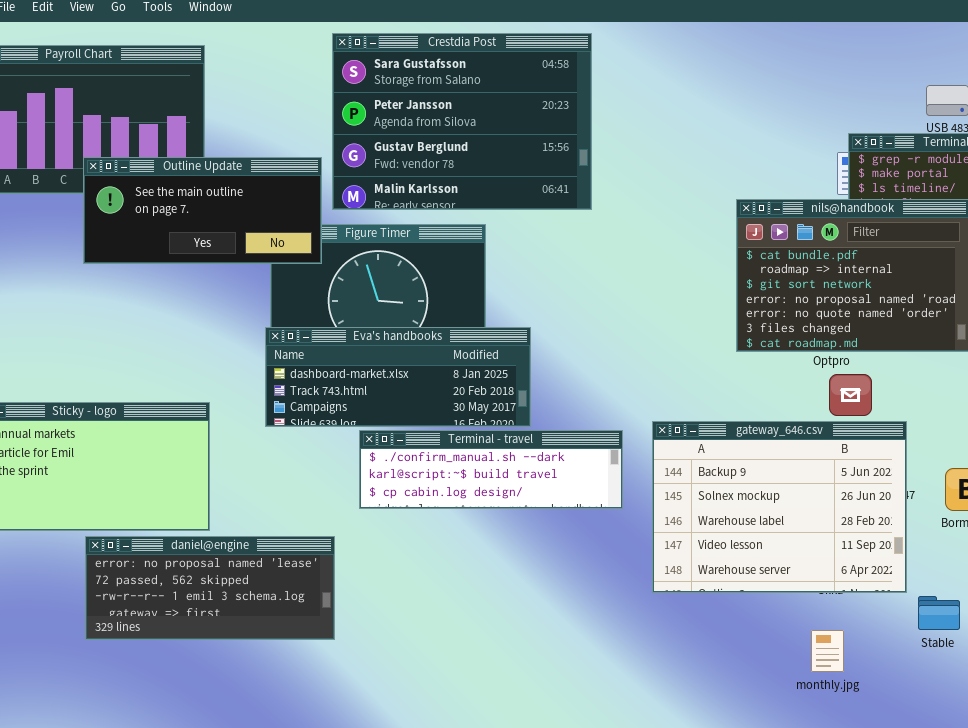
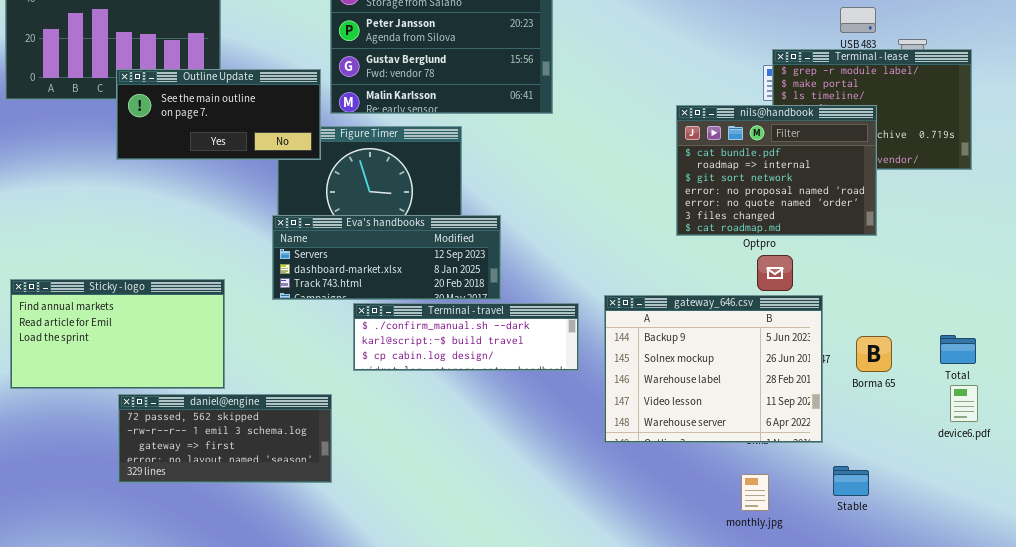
Eva's handbooks: [265,327,531,427] -> [272,215,501,300], scrolled up 1 row
daniel@engine: [85,536,335,640] -> [118,394,332,483], scrolled down 1 row
Stable: [918,596,960,630] -> [833,466,869,496], moved

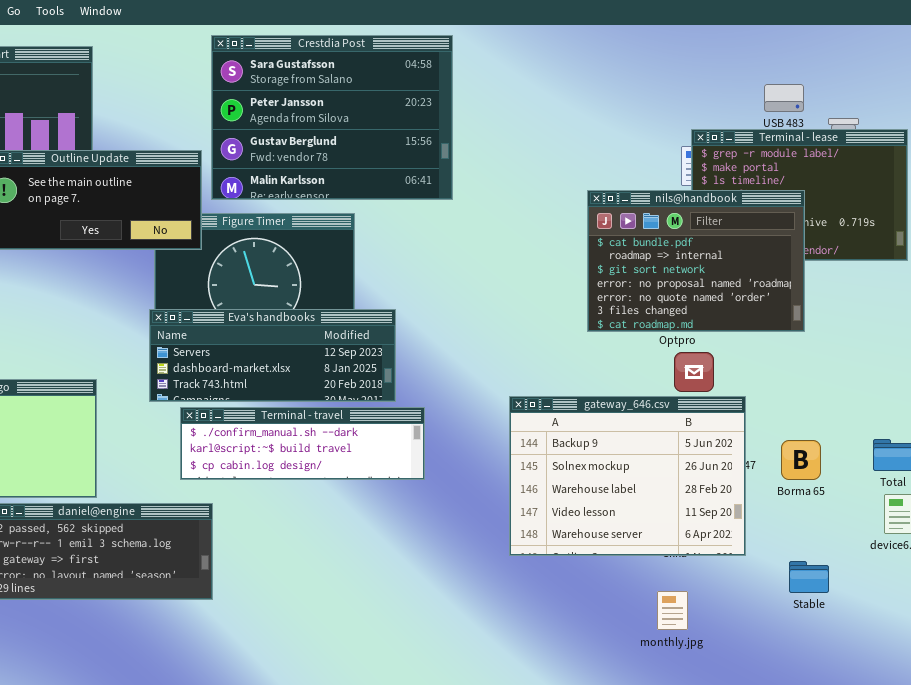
Terminal - travel: [353,303,579,371] -> [180,407,425,480], moved
Stable: [833,466,869,496] -> [789,561,829,593], moved

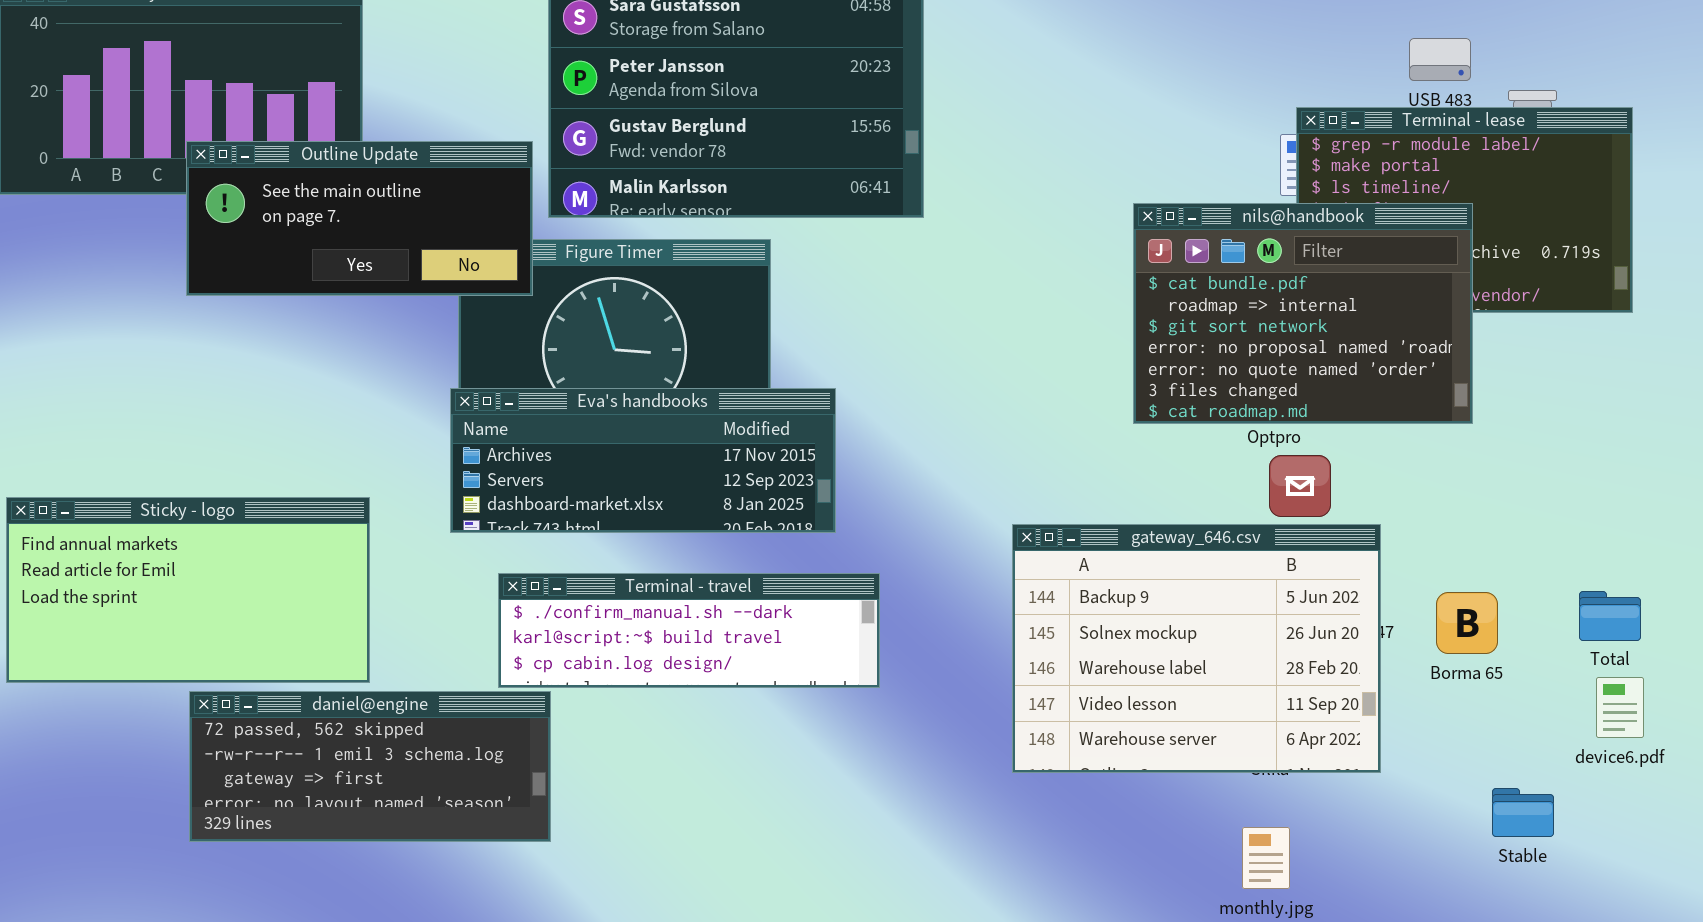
Eva's handbooks: [149,309,396,402] -> [450,388,836,533], scrolled up 1 row
Terminal - travel: [180,407,425,480] -> [498,573,880,688], moved
Stable: [789,561,829,593] -> [1492,788,1554,837], moved

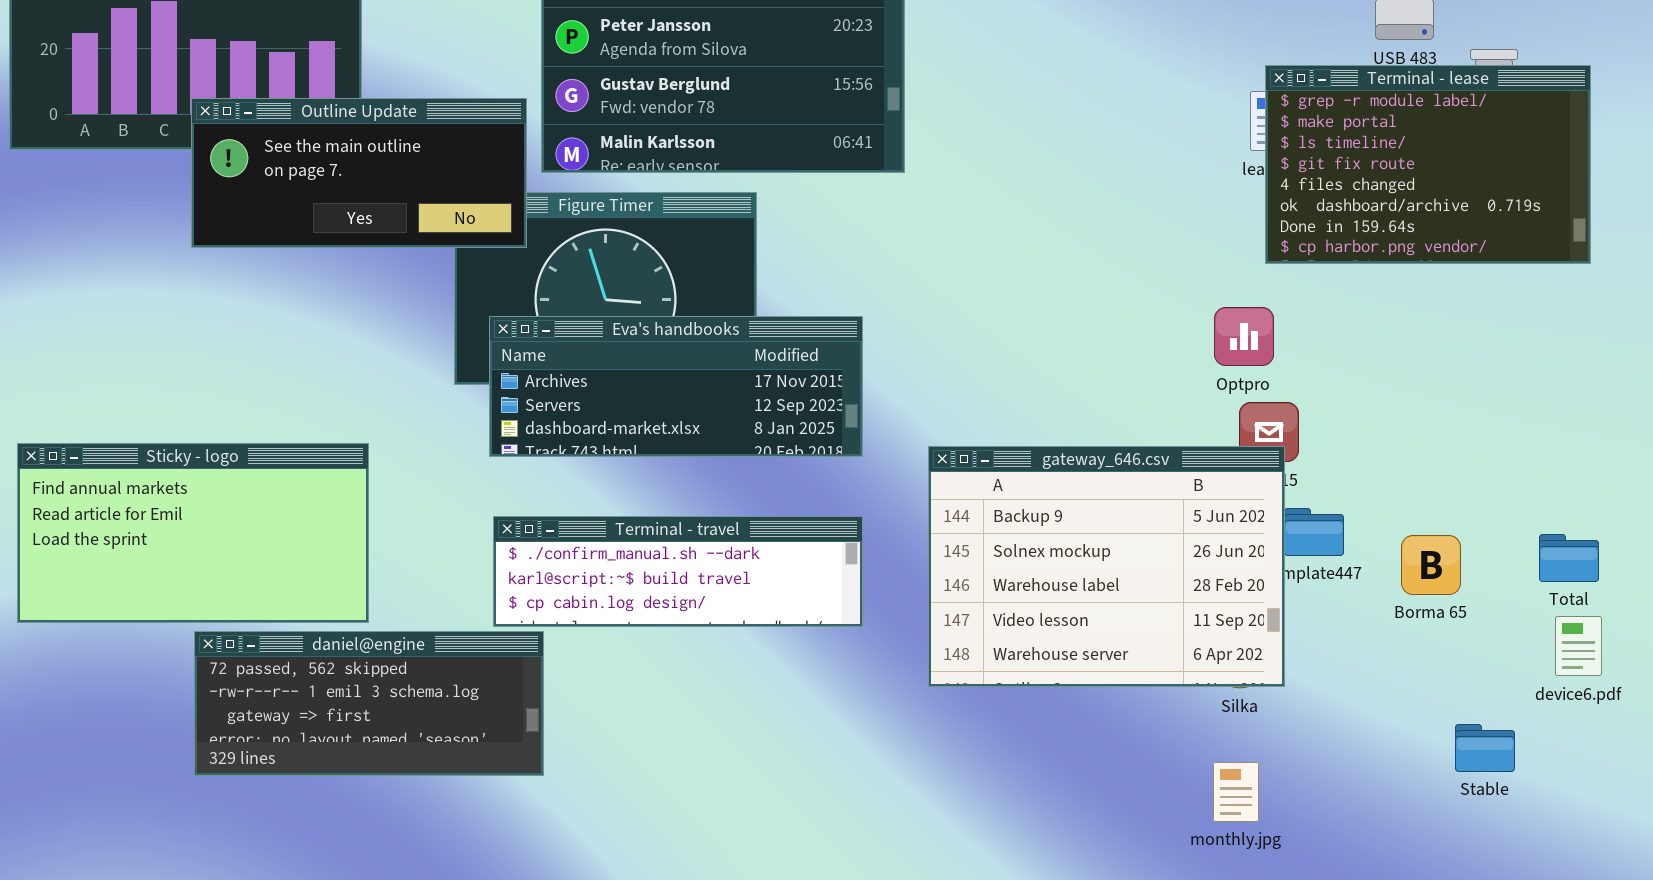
nils@handbook: [1133,203,1473,424] -> none, closed
Eva's handbooks: [450,388,836,533] -> [489,316,863,457], moved
gateway_646.csv: [1012,524,1381,773] -> [928,446,1285,687], moved

